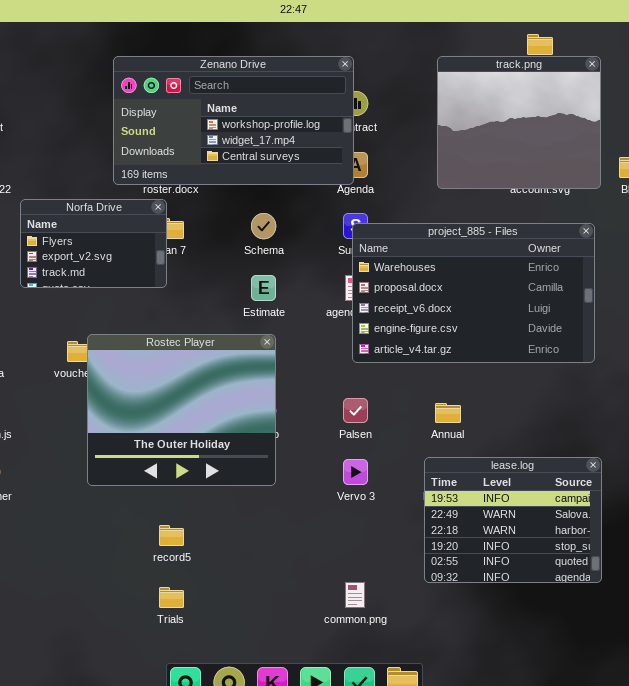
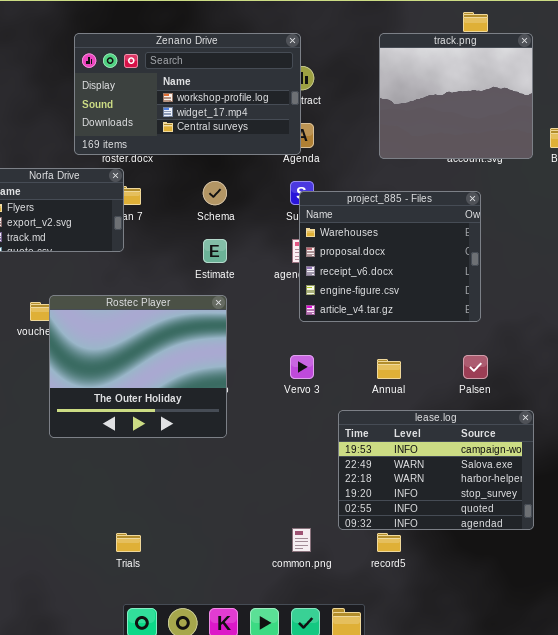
project_885 - Files: [352,223,595,363] -> [299,191,481,322], resized
Palsen: [343,398,368,423] -> [463,355,488,379], moved
lease.log: [424,457,602,583] -> [338,410,534,530], resized
Vervo 3: [343,459,368,485] -> [290,355,314,379], moved
record5: [159,525,184,546] -> [377,533,401,552], moved

